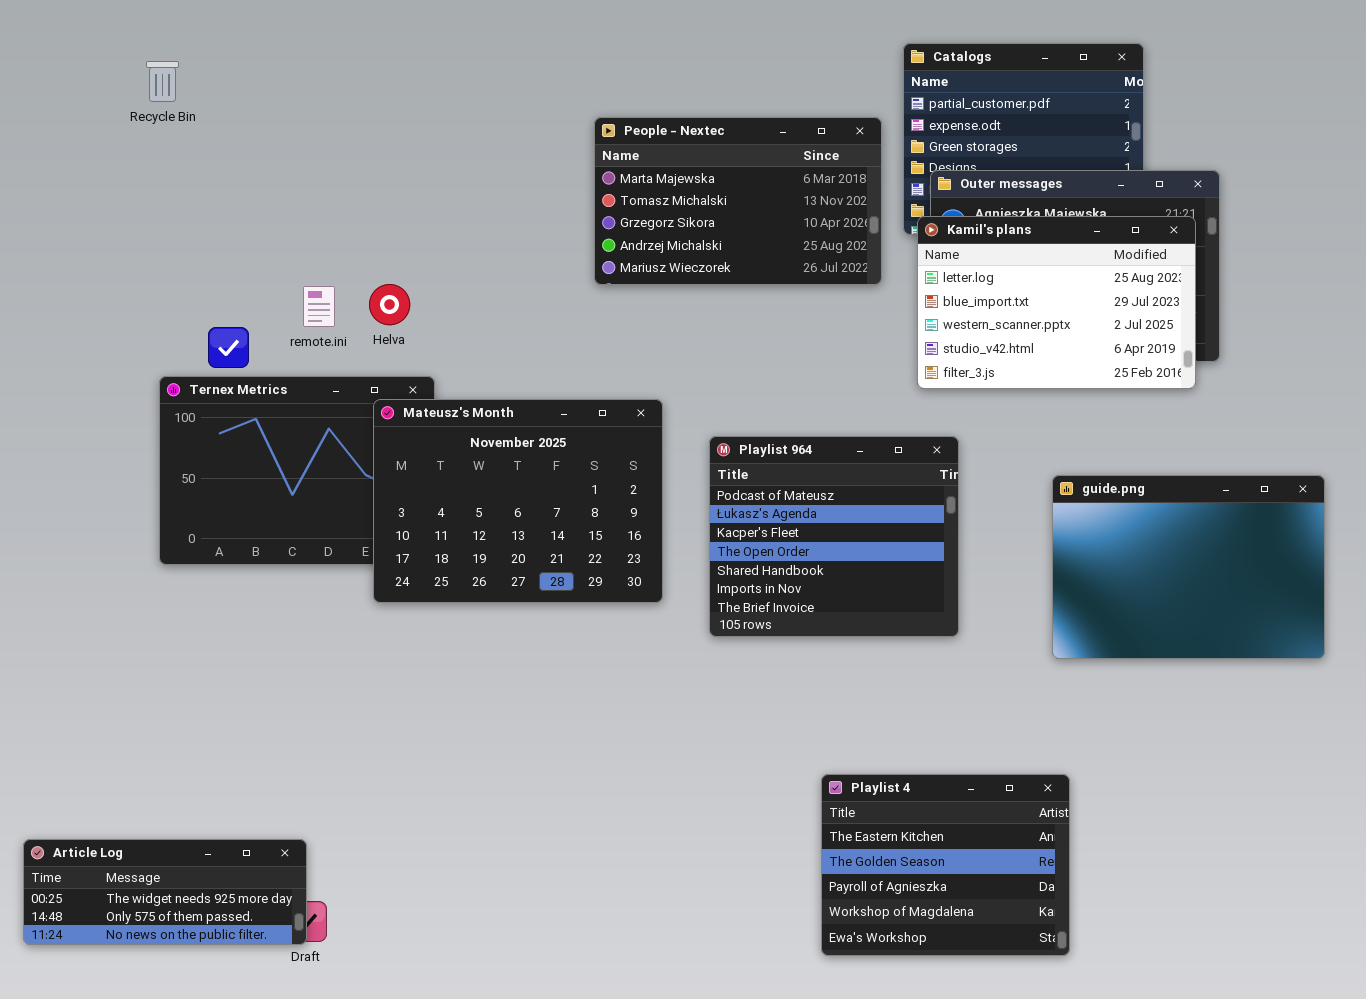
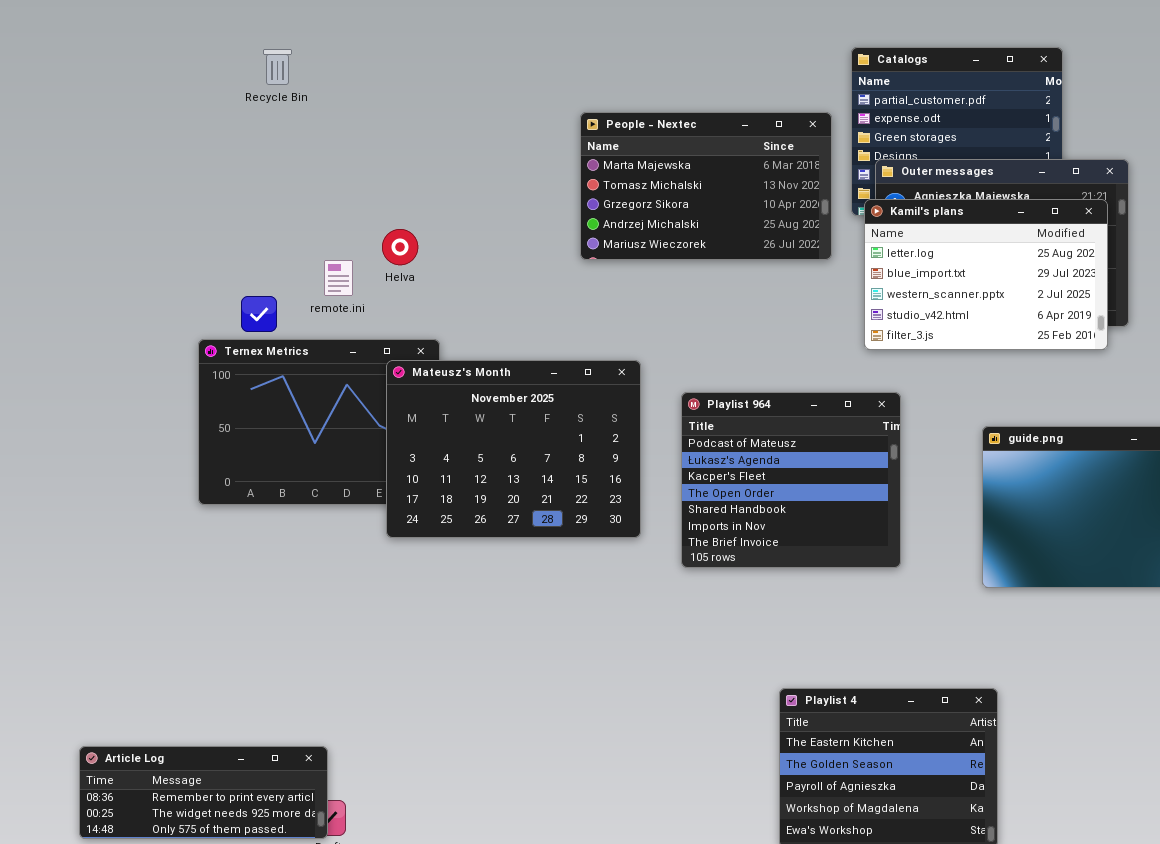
Recycle Bin: [146,61,179,102] -> [263,49,292,85], moved
Helva: [369,284,410,325] -> [382,229,418,265], moved
Article Log: [23,839,307,945] -> [79,746,328,839], scrolled up 1 row

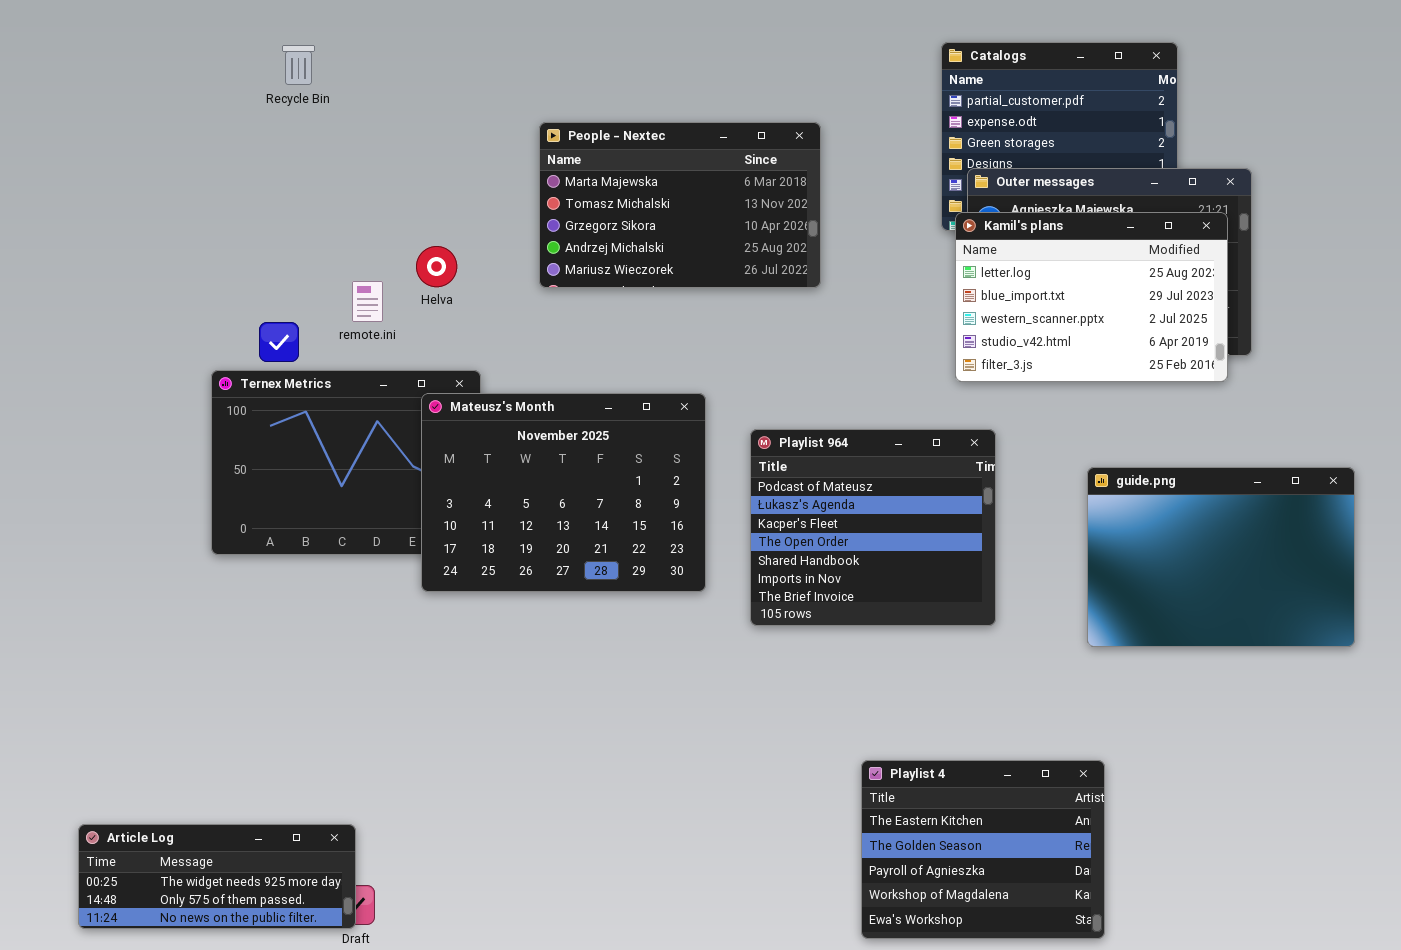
People - Nextec: [580,112,832,260] -> [539,122,821,288], moved
Article Log: [79,746,328,839] -> [78,824,356,929], scrolled down 1 row

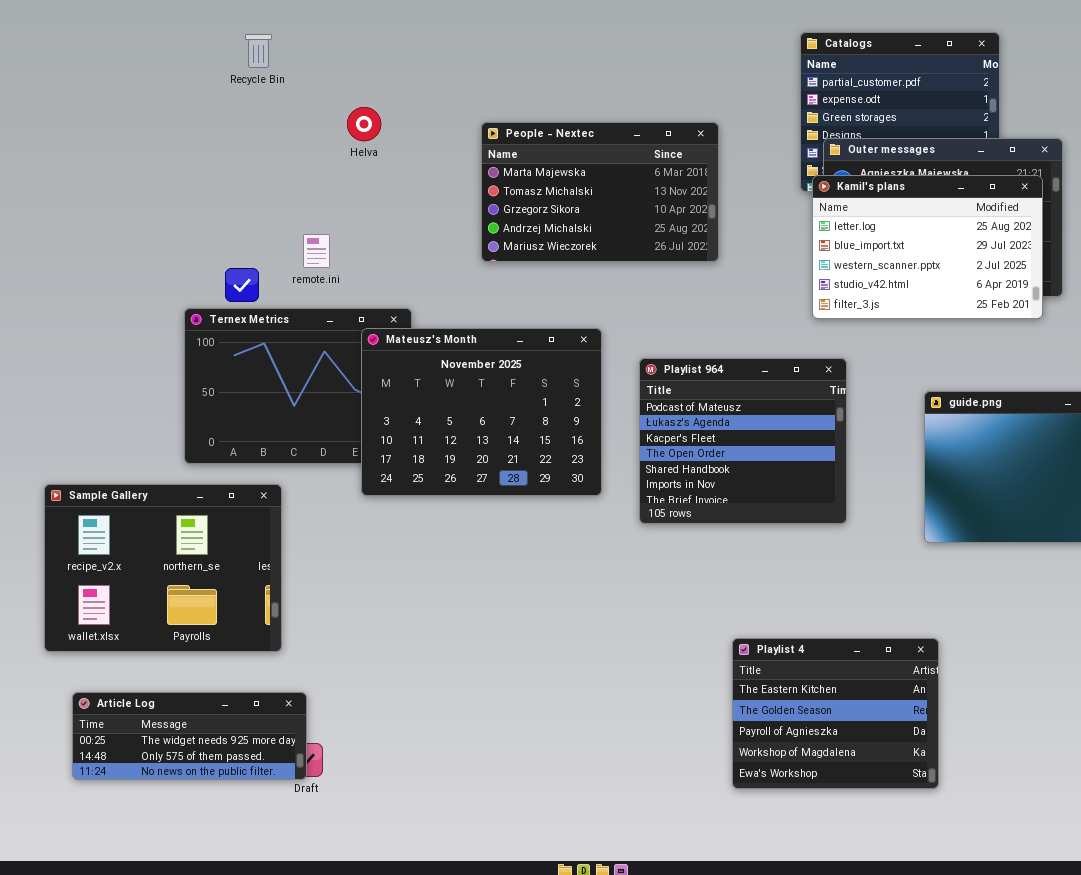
People - Nextec: [539,122,821,288] -> [481,122,719,262], moved
Helva: [416,246,457,287] -> [347,107,381,141], moved
Sample Gallery: none -> [44,484,282,652], opened

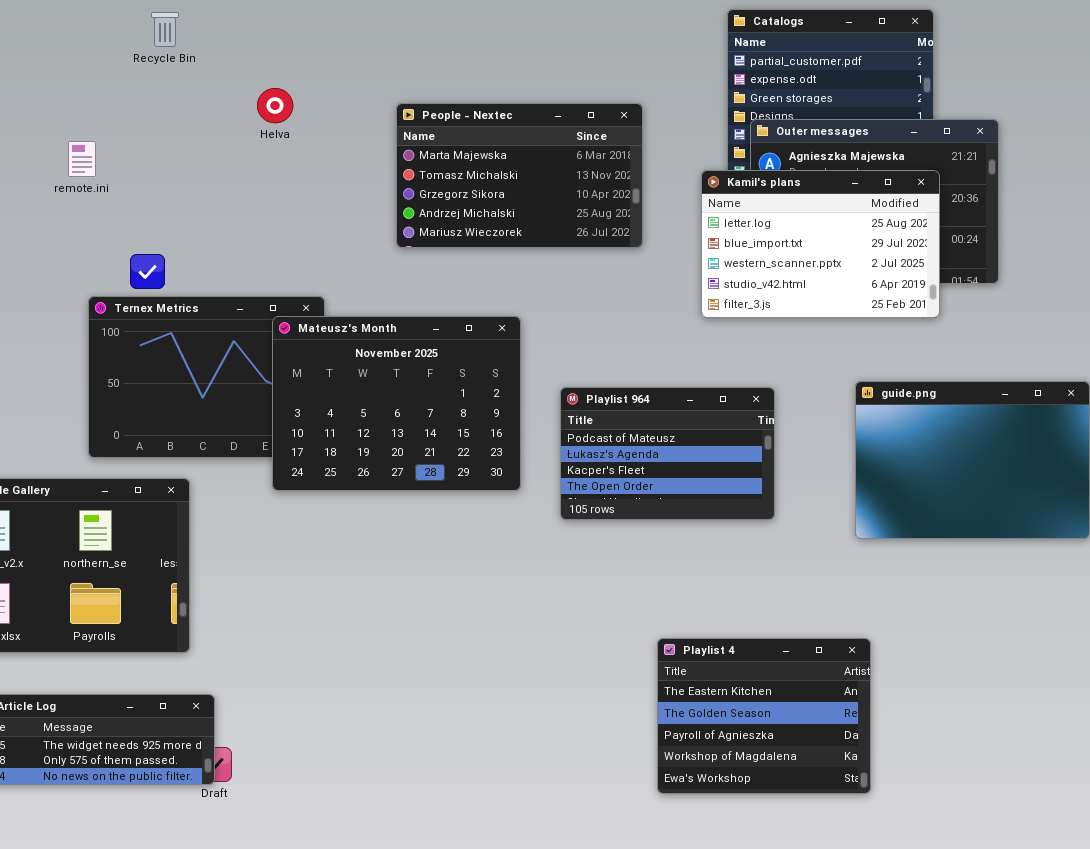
Kamil's plans: [812,175,1043,319] -> [701,170,940,318], moved
remote.ini: [303,234,330,268] -> [68,141,96,177], moved
Playlist 964: [639,358,847,524] -> [560,387,775,520], resized

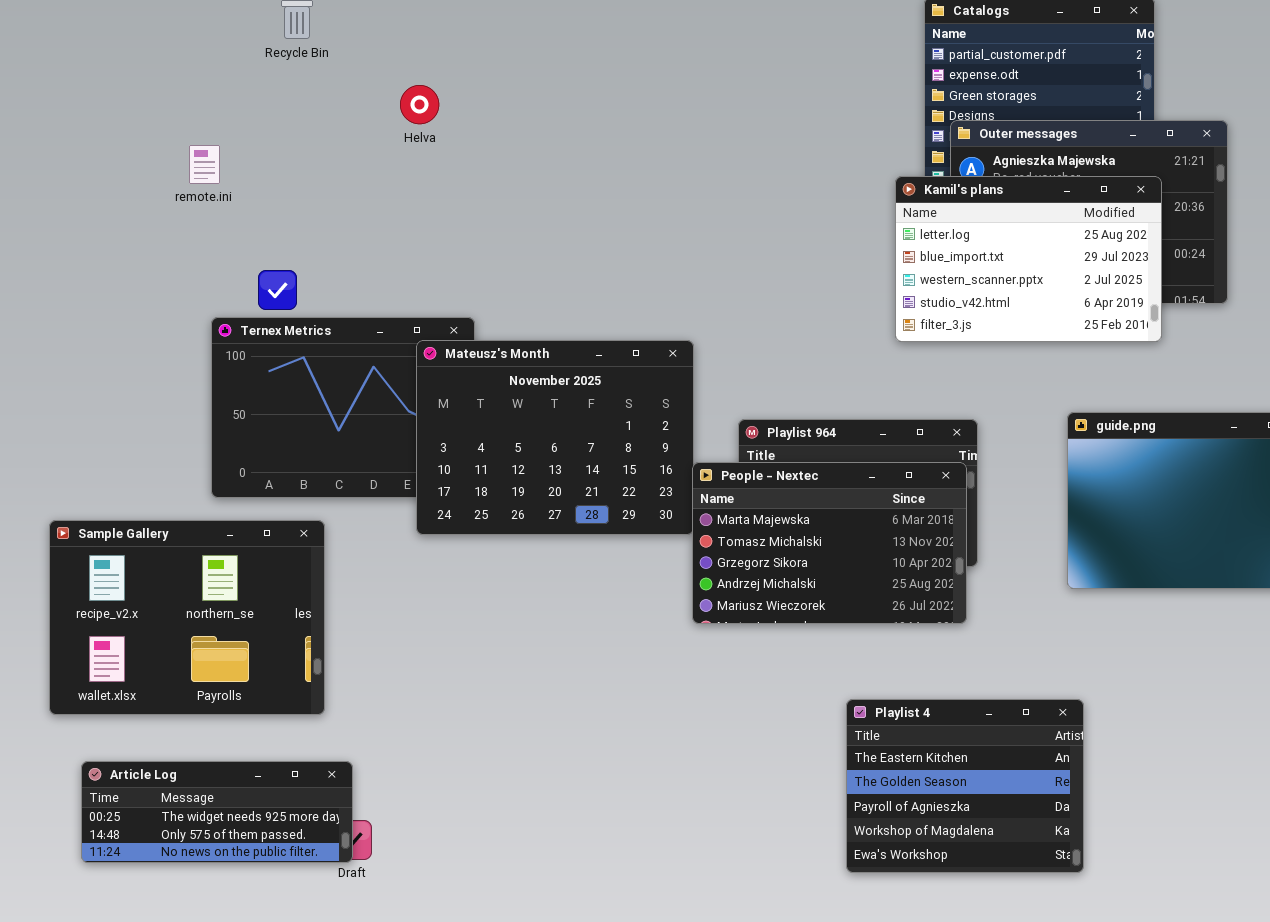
People - Nextec: [396,103,643,248] -> [692,462,967,624], moved

